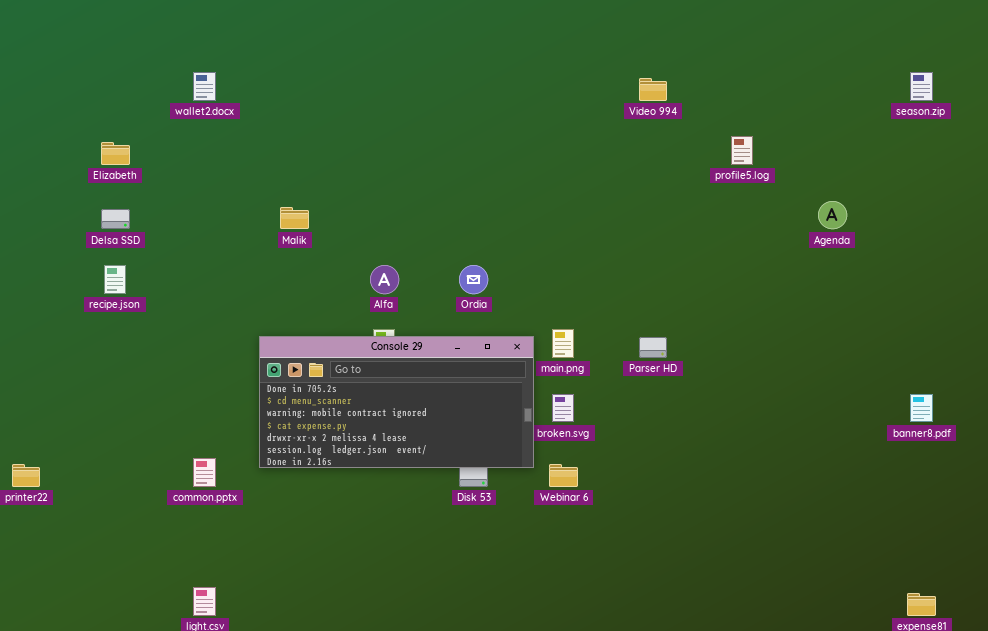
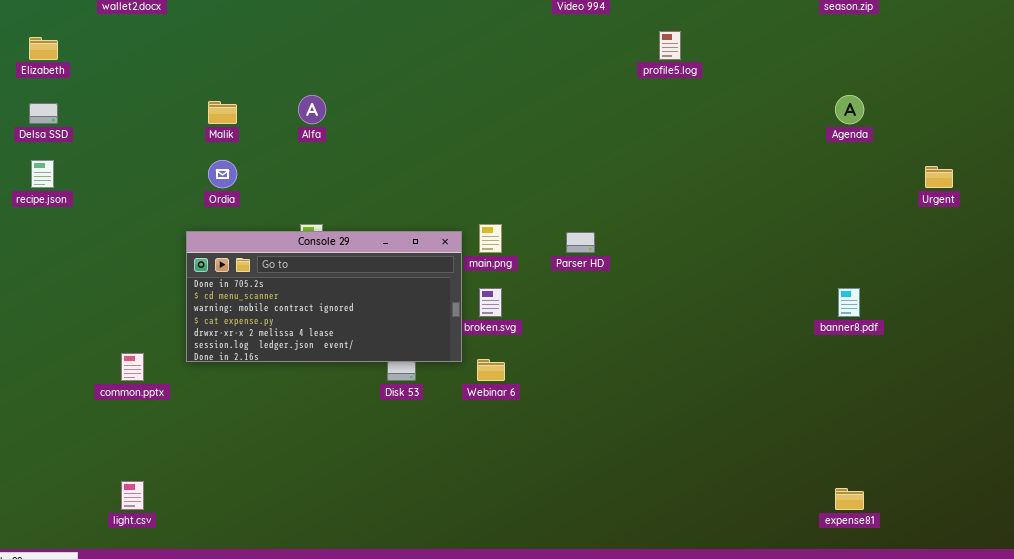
Agenda: [818,201,847,229] -> [835,95,864,124], moved
Alfa: [370,265,399,294] -> [298,95,326,124], moved
Ordia: [459,265,488,294] -> [208,160,237,188], moved

